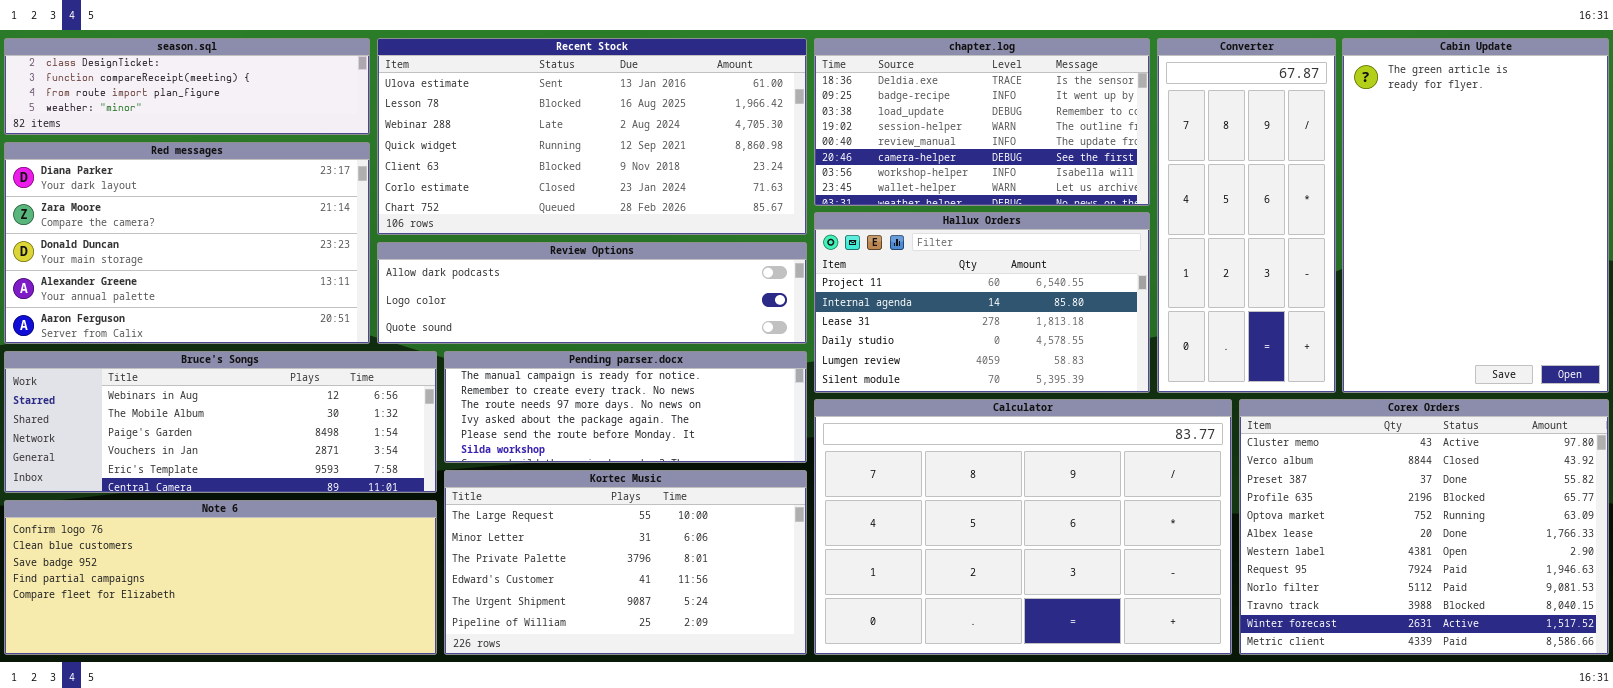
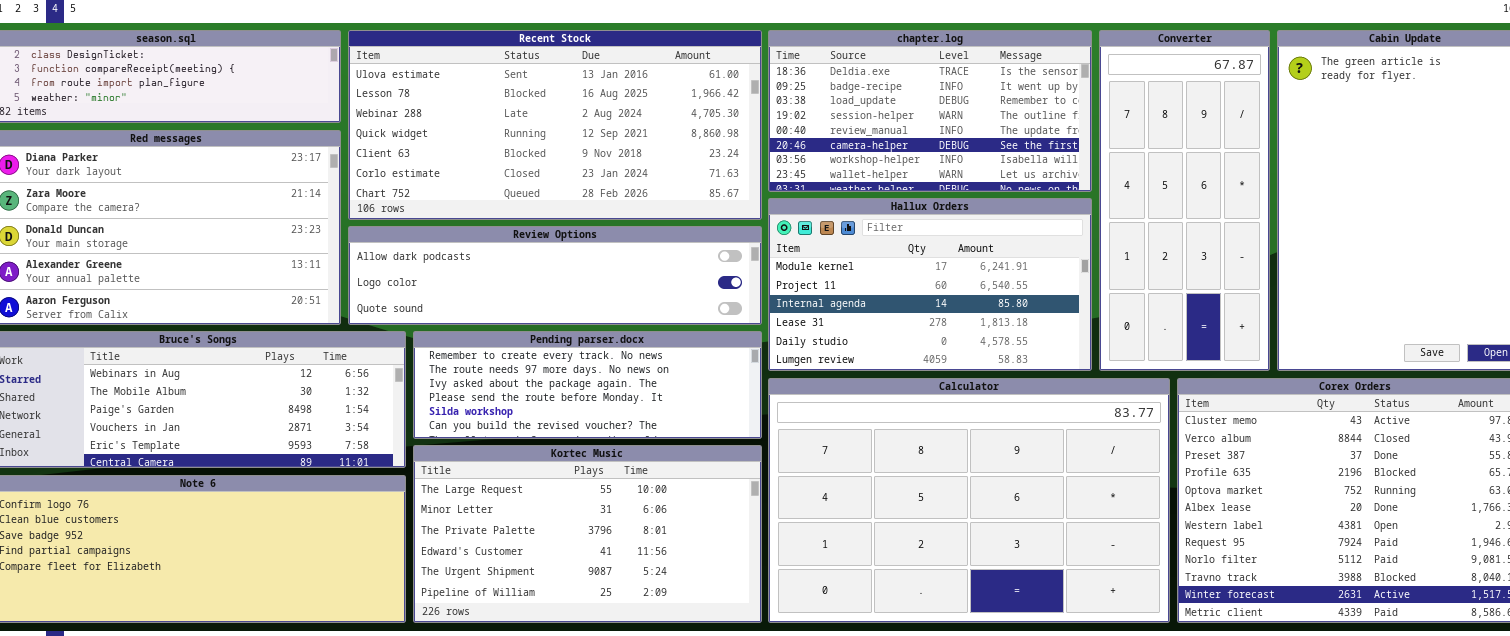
Hallux Orders: [814,212,1150,393] -> [768,198,1092,371], scrolled up 1 row
Pending parser.docx: [444,351,807,463] -> [413,331,762,439], scrolled down 1 row

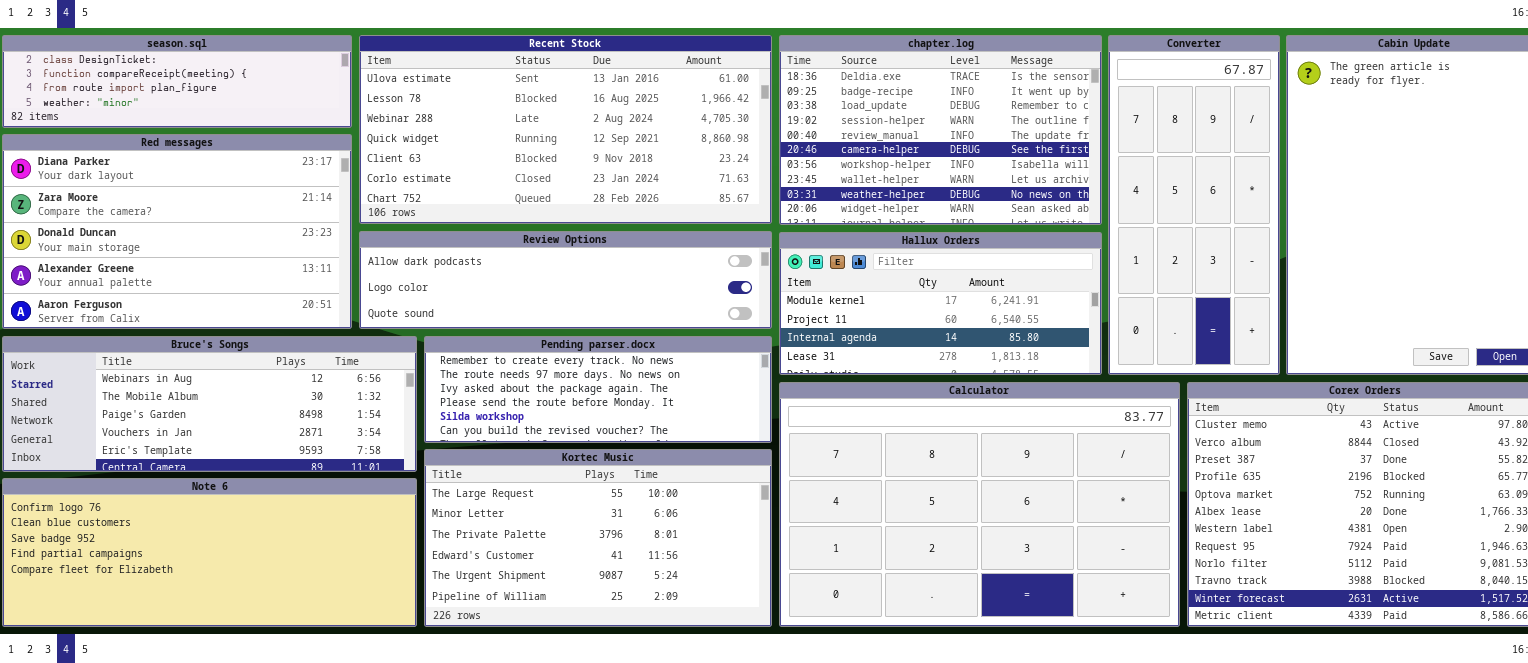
chapter.log: [768,30,1092,192] -> [779,35,1102,225], resized
Hallux Orders: [768,198,1092,371] -> [779,232,1102,375], resized

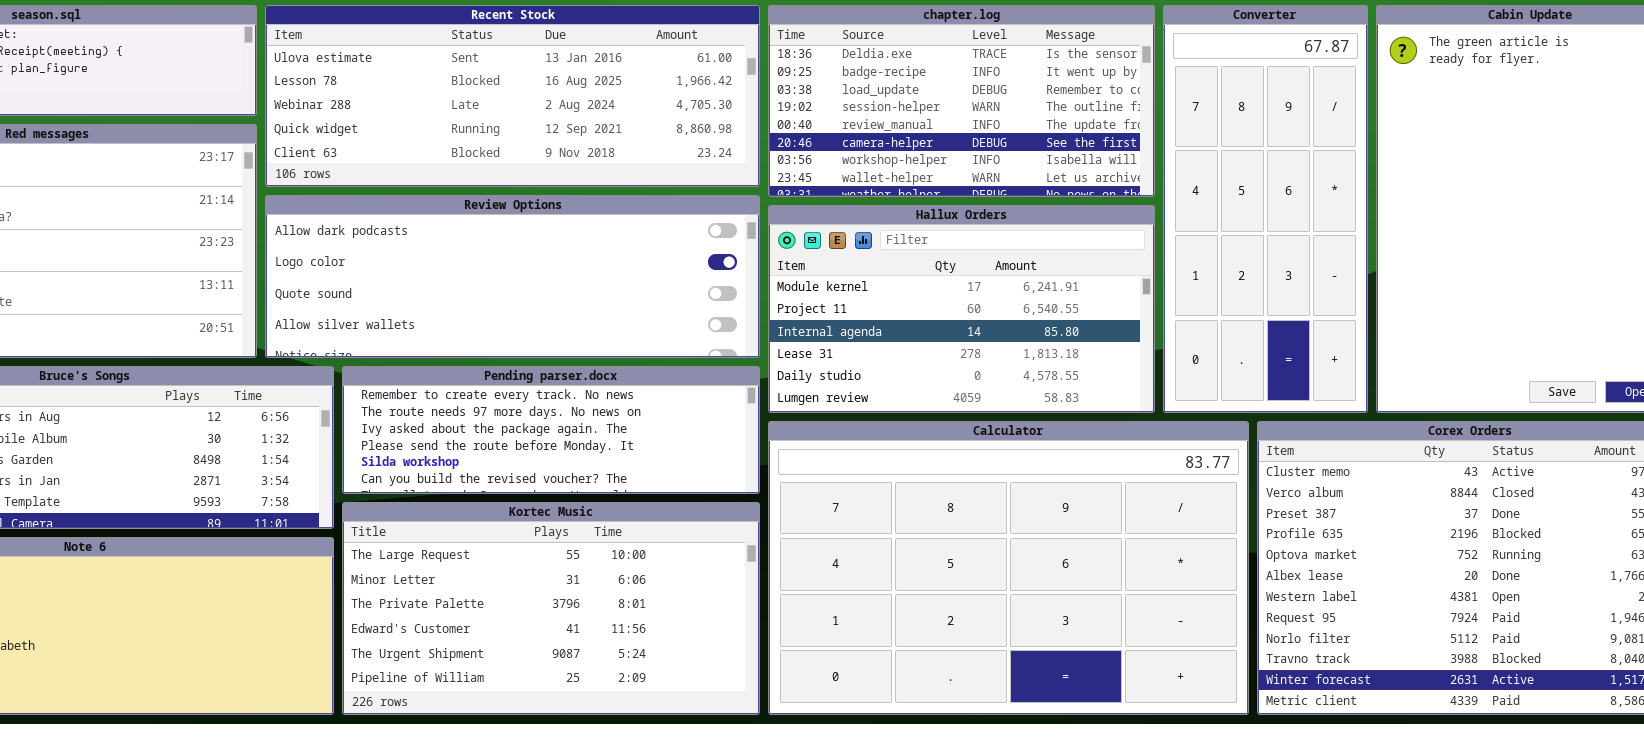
Recent Stock: [359,35,772,224] -> [265,5,760,187], resized
chapter.log: [779,35,1102,225] -> [768,5,1155,197], resized
Review Options: [359,231,772,329] -> [265,195,760,358], resized
Hallux Orders: [779,232,1102,375] -> [768,205,1155,413], resized

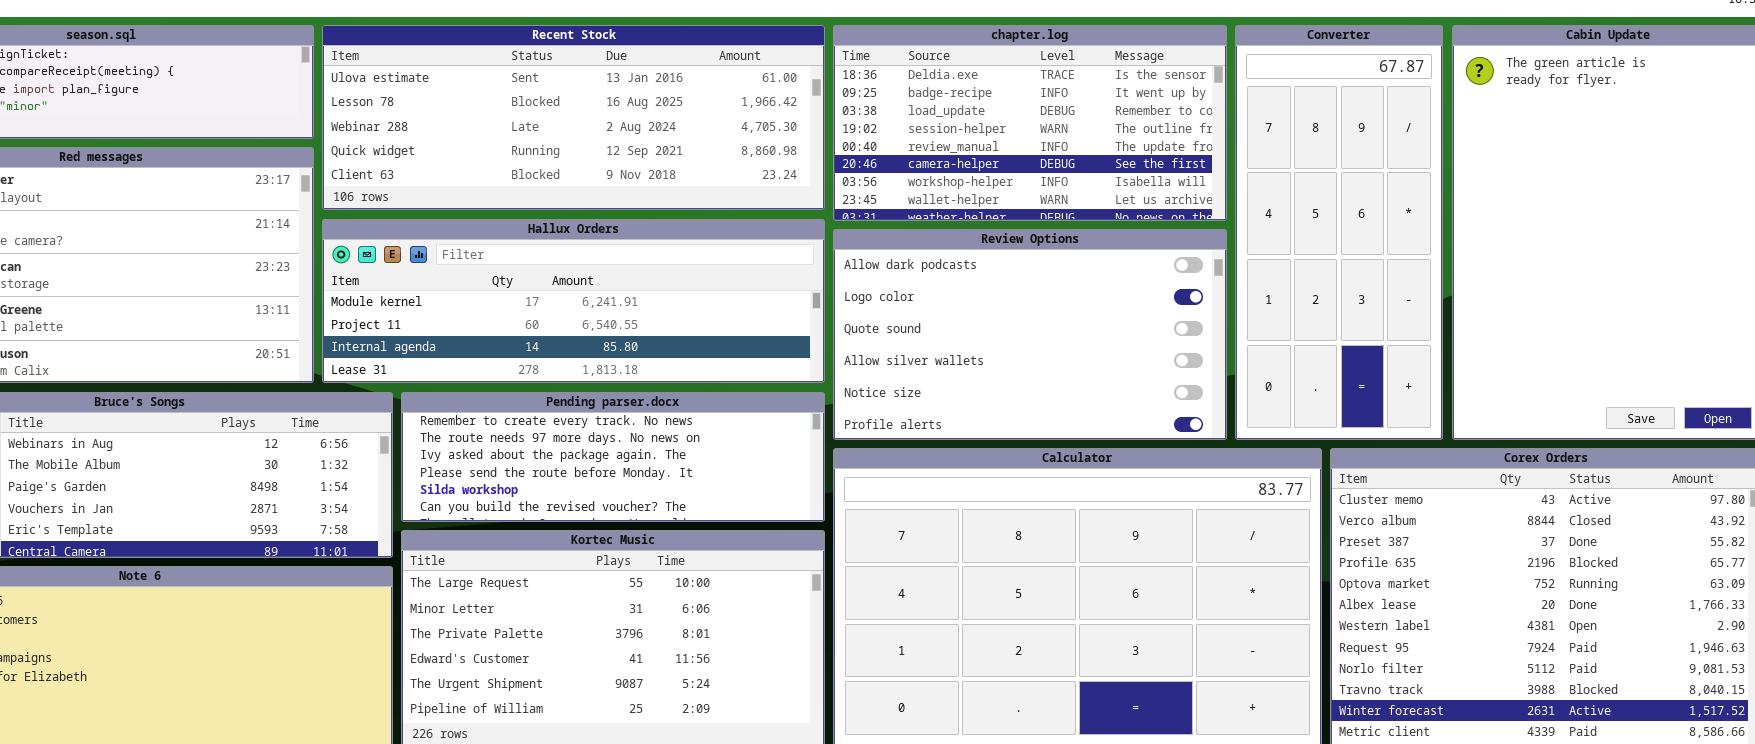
Review Options: [265,195,760,358] -> [833,229,1227,440], moved, resized
Hallux Orders: [768,205,1155,413] -> [322,219,825,383], moved, resized

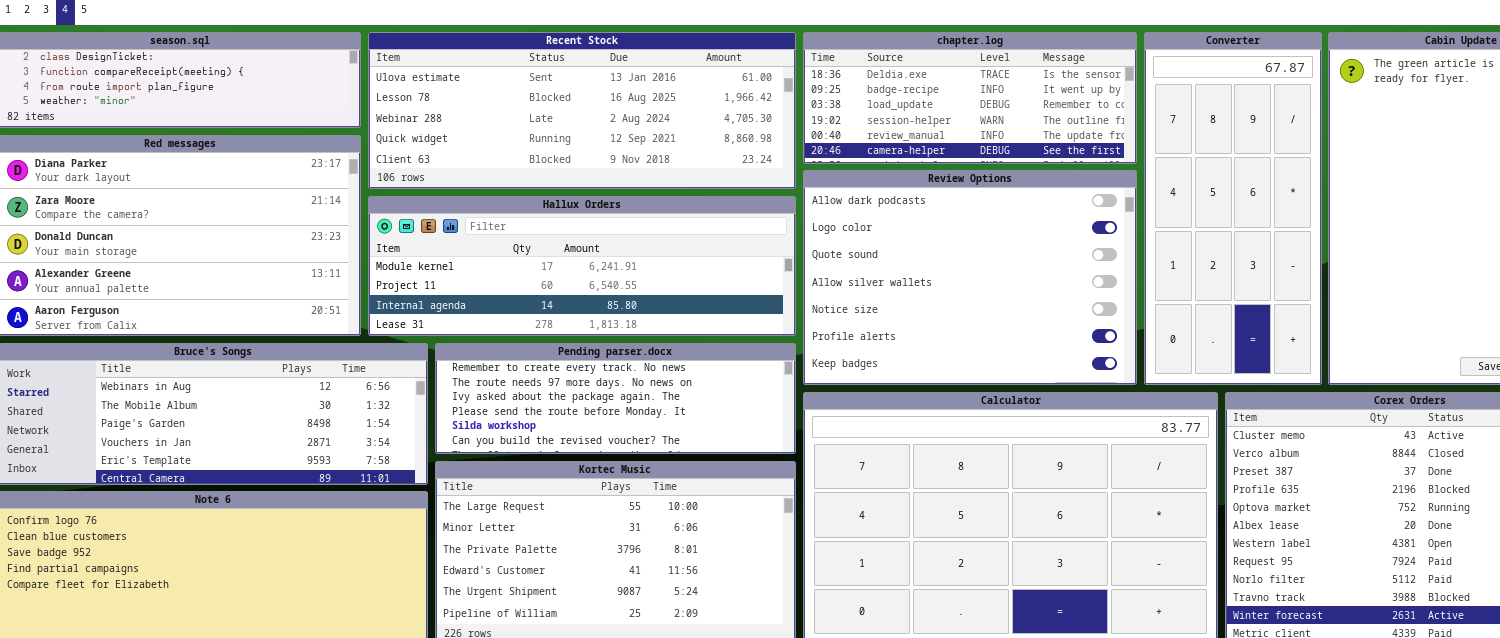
chapter.log: [833,25,1227,221] -> [803,32,1137,164], resized
Review Options: [833,229,1227,440] -> [803,170,1137,385], resized

